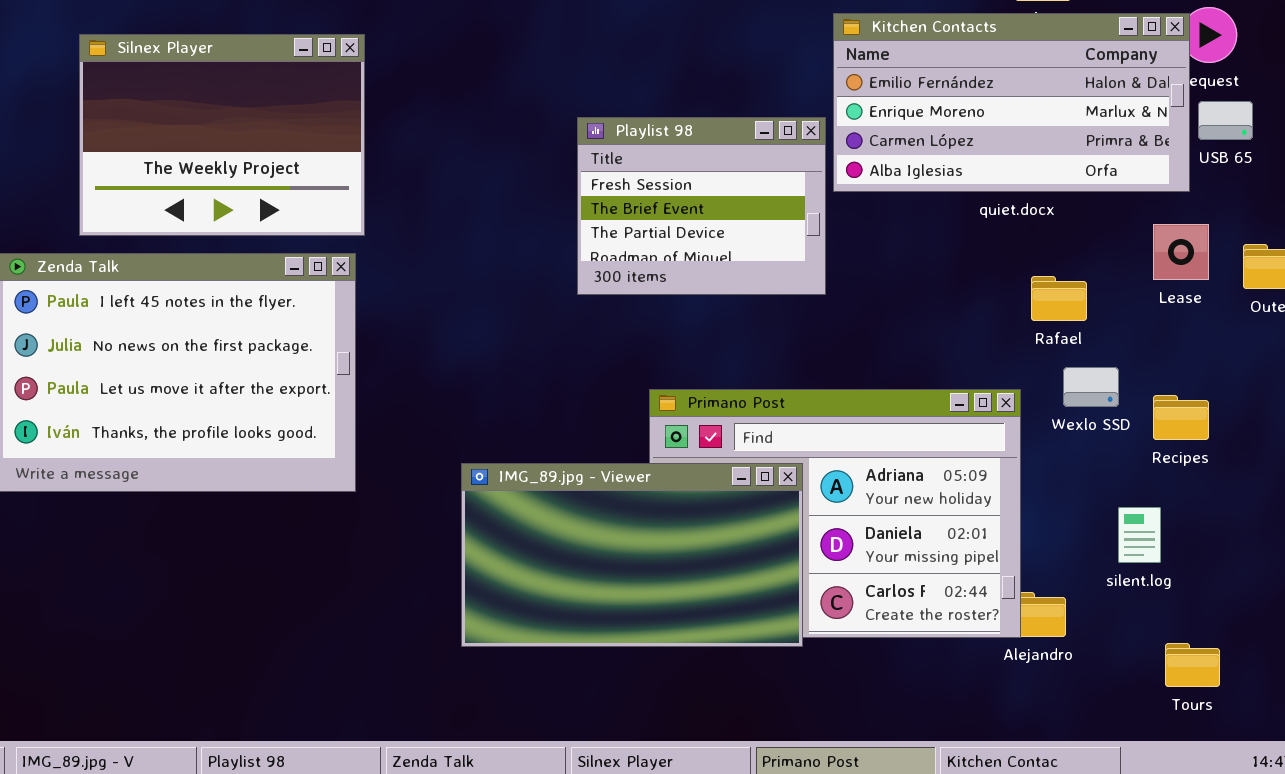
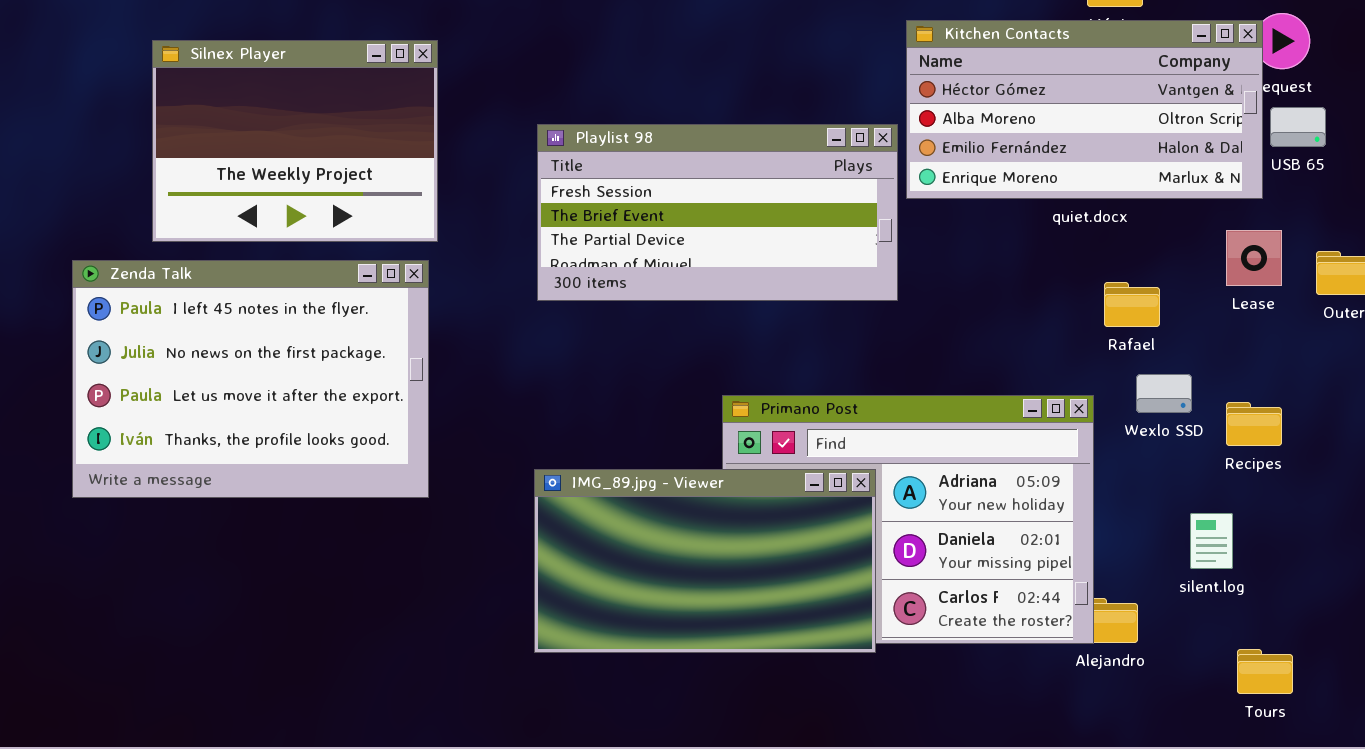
Kitchen Contacts: [833,13,1190,192] -> [906,20,1263,199], scrolled up 2 rows
Playlist 98: [577,117,826,295] -> [537,124,898,301], resized

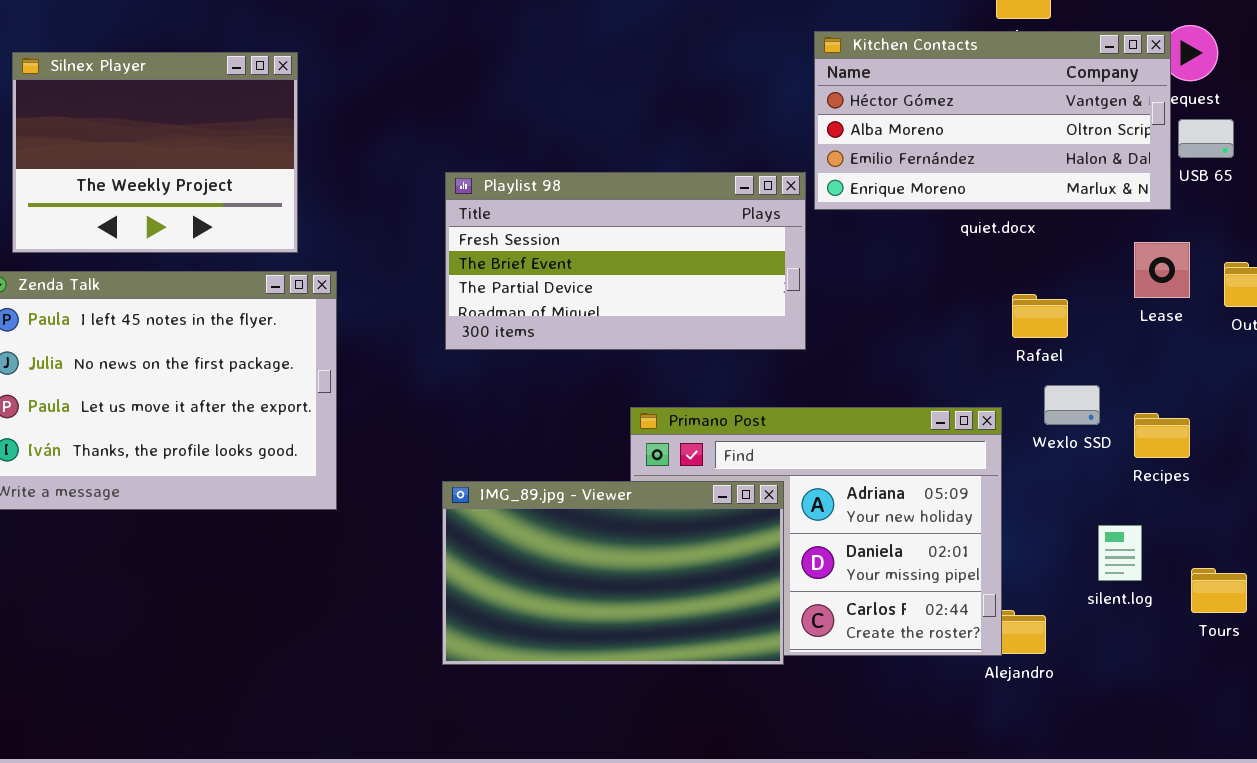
Silnex Player: [152,40,438,242] -> [12,52,298,253], moved
Playlist 98: [537,124,898,301] -> [445,172,806,350], moved
Tours: [1237,649,1293,694] -> [1191,568,1247,613], moved

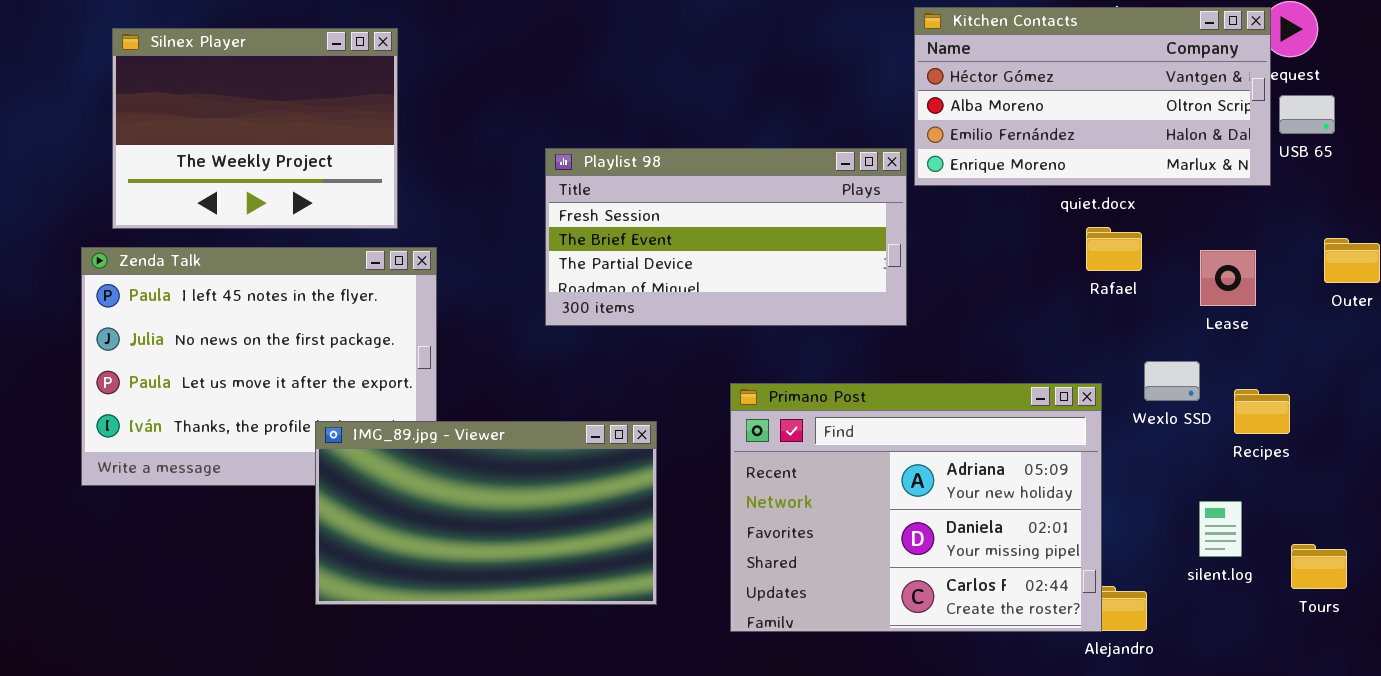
Lease: [1134,242,1190,298] -> [1200,250,1256,306], moved
Rafael: [1012,294,1068,338] -> [1086,227,1142,271], moved
IMG_89.jpg - Viewer: [442,481,784,665] -> [315,421,657,605], moved

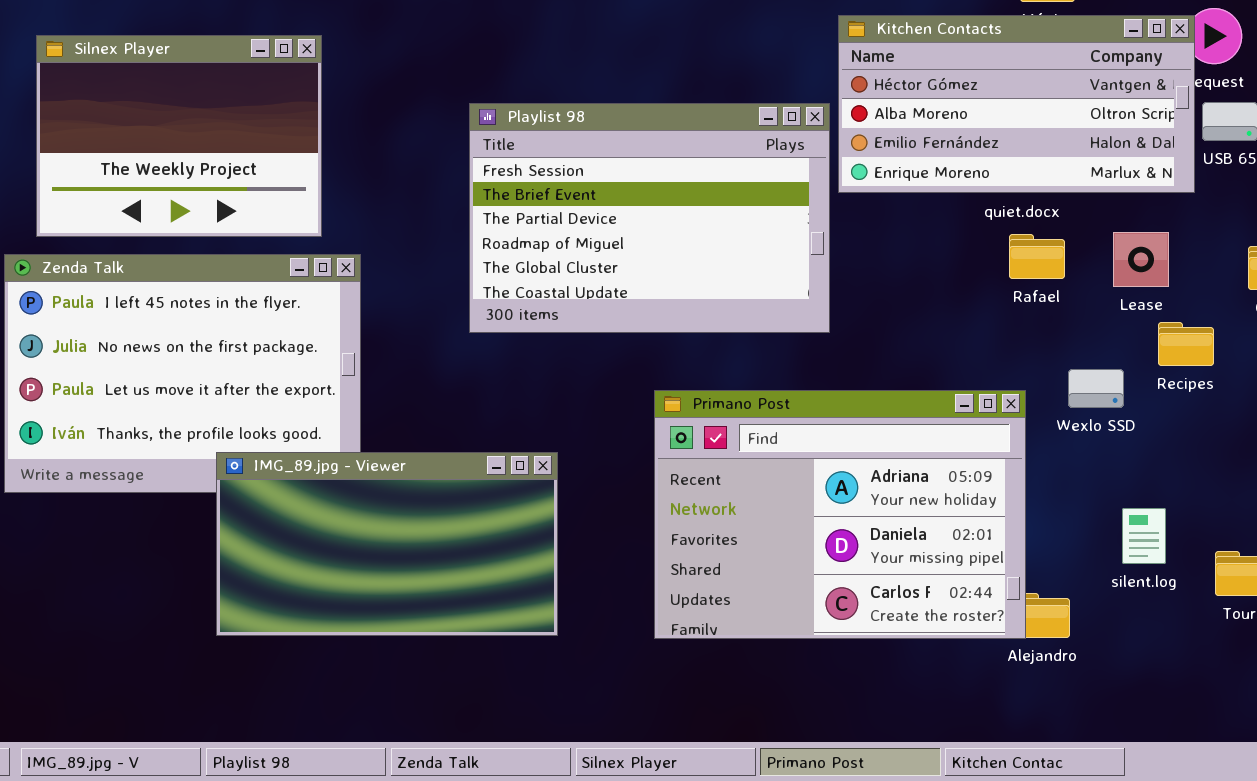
Playlist 98: [545,148,907,326] -> [469,103,830,333], resized
Lease: [1200,250,1256,306] -> [1113,232,1169,287], moved
Recipes: [1234,389,1290,434] -> [1158,322,1214,366], moved
IMG_89.jpg - Viewer: [315,421,657,605] -> [216,452,558,636], moved

